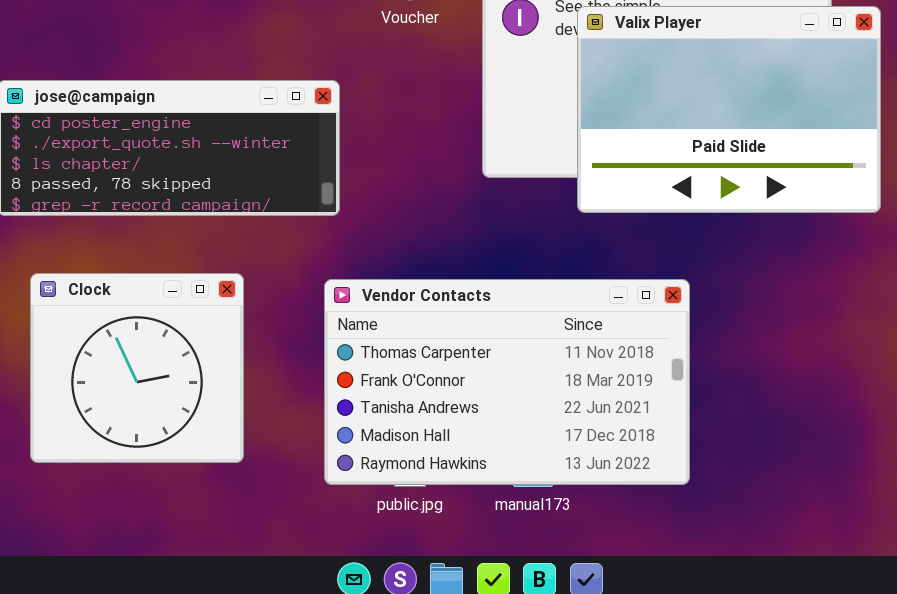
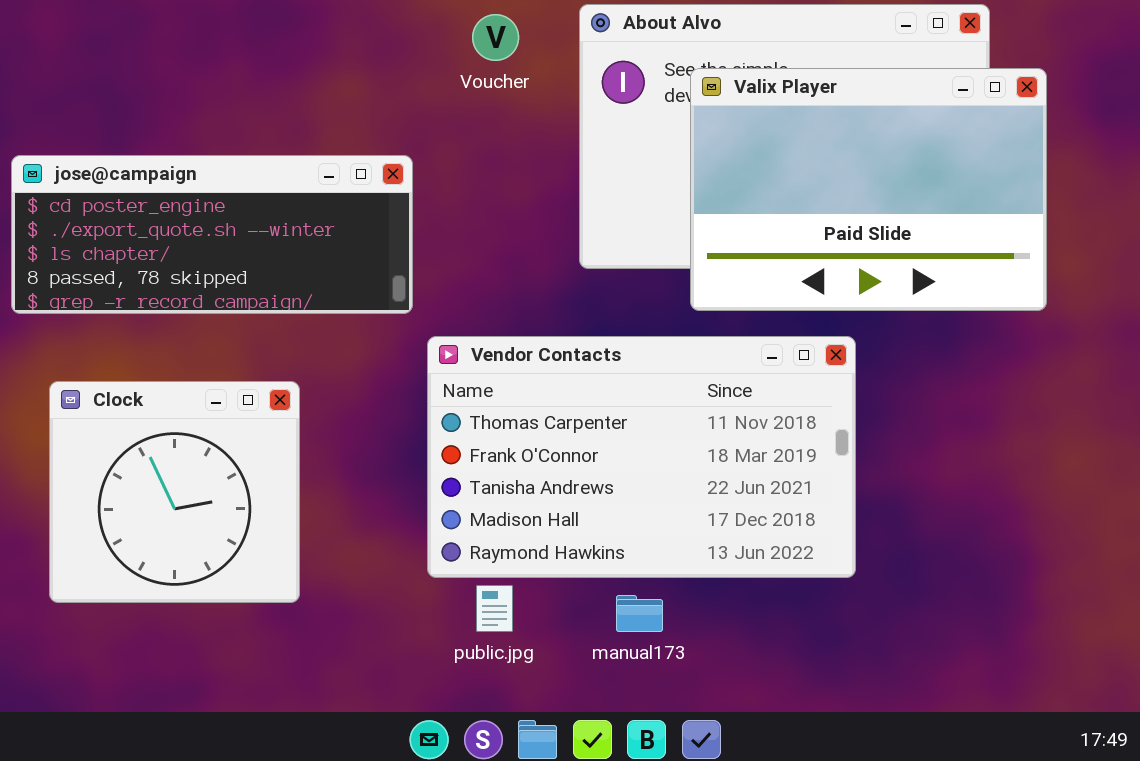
Vendor Contacts: [324,279,690,485] -> [427,336,856,578], moved

